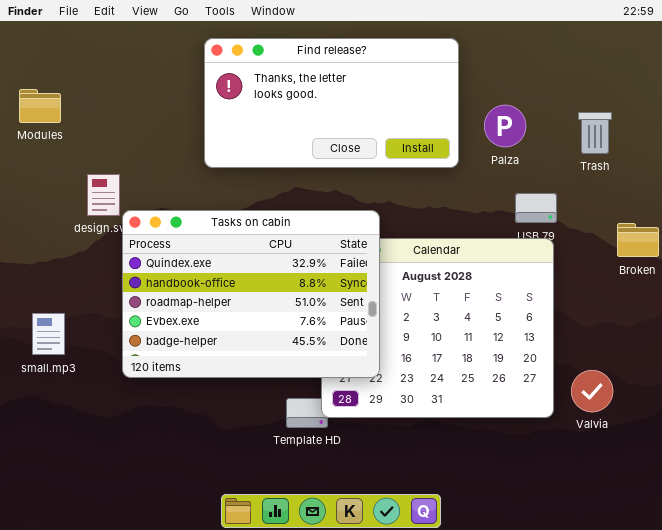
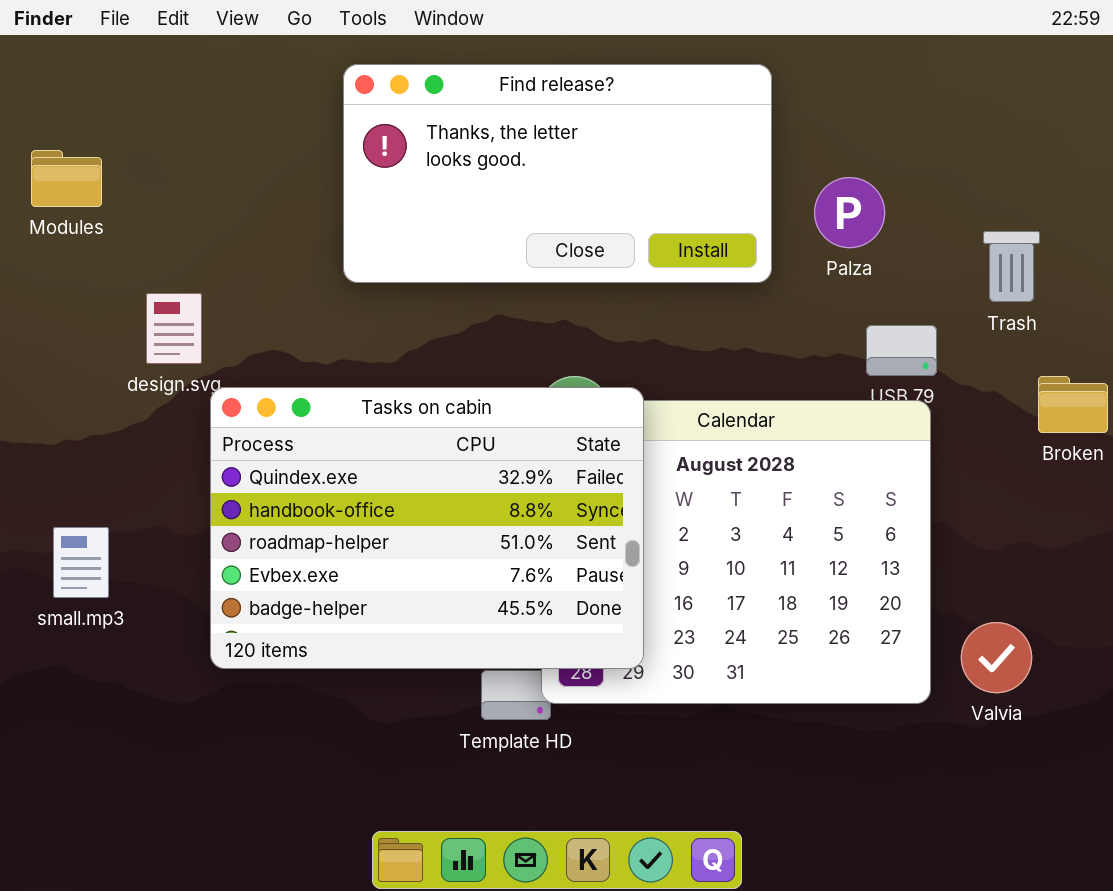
Trash: [578,112,612,154] -> [983,231,1040,302], moved
Tasks on cabin: [122,210,380,378] -> [210,387,644,669], moved

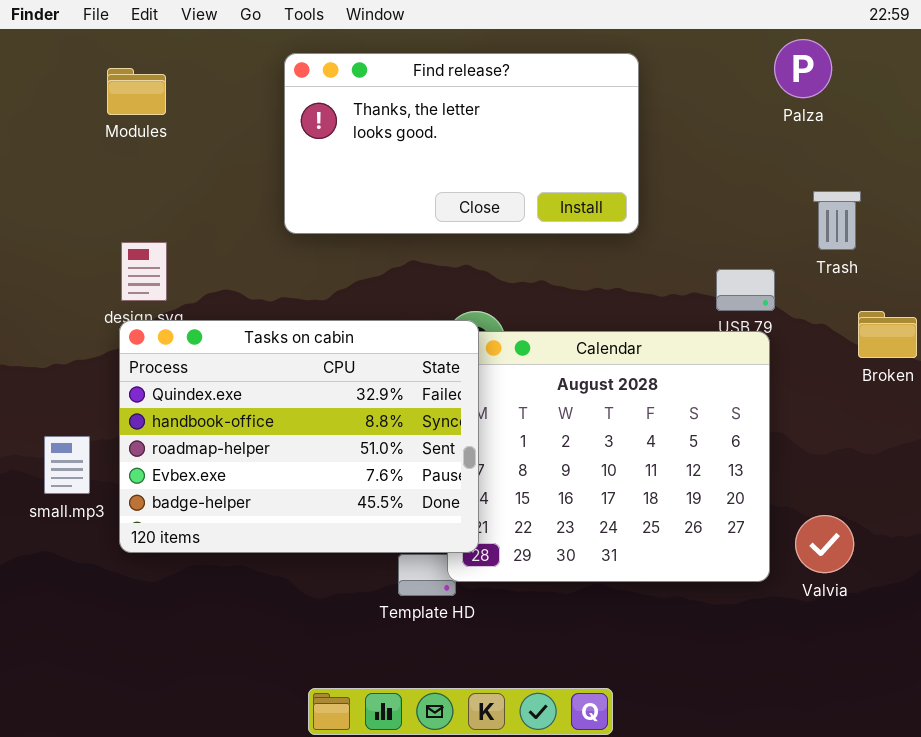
Modules: [31,150,102,207] -> [107,68,166,115], moved
Palza: [814,177,885,248] -> [774,39,832,98], moved
Tasks on cabin: [210,387,644,669] -> [119,320,479,553], moved

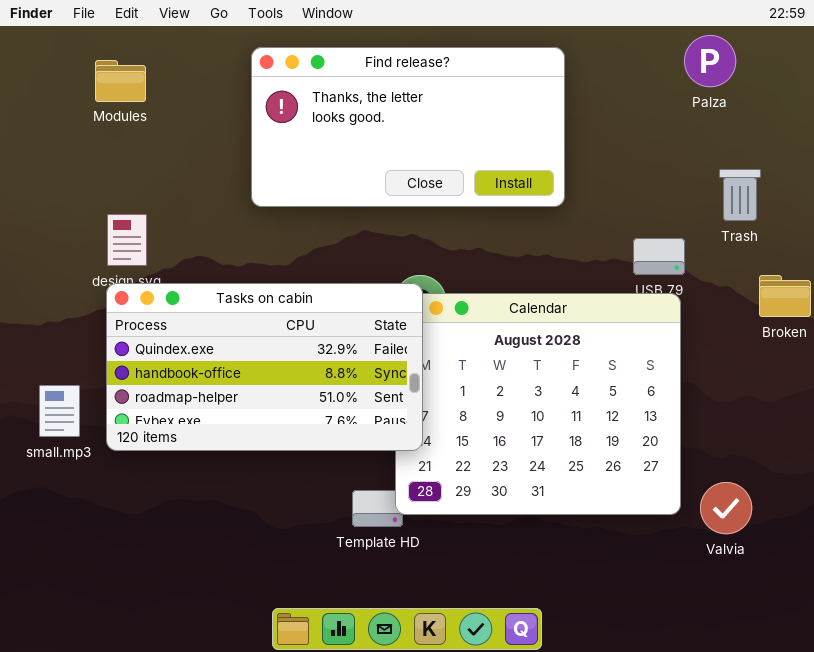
Tasks on cabin: [119,320,479,553] -> [106,283,423,451], resized
Valvia: [795,515,854,573] -> [700,482,752,534], moved

